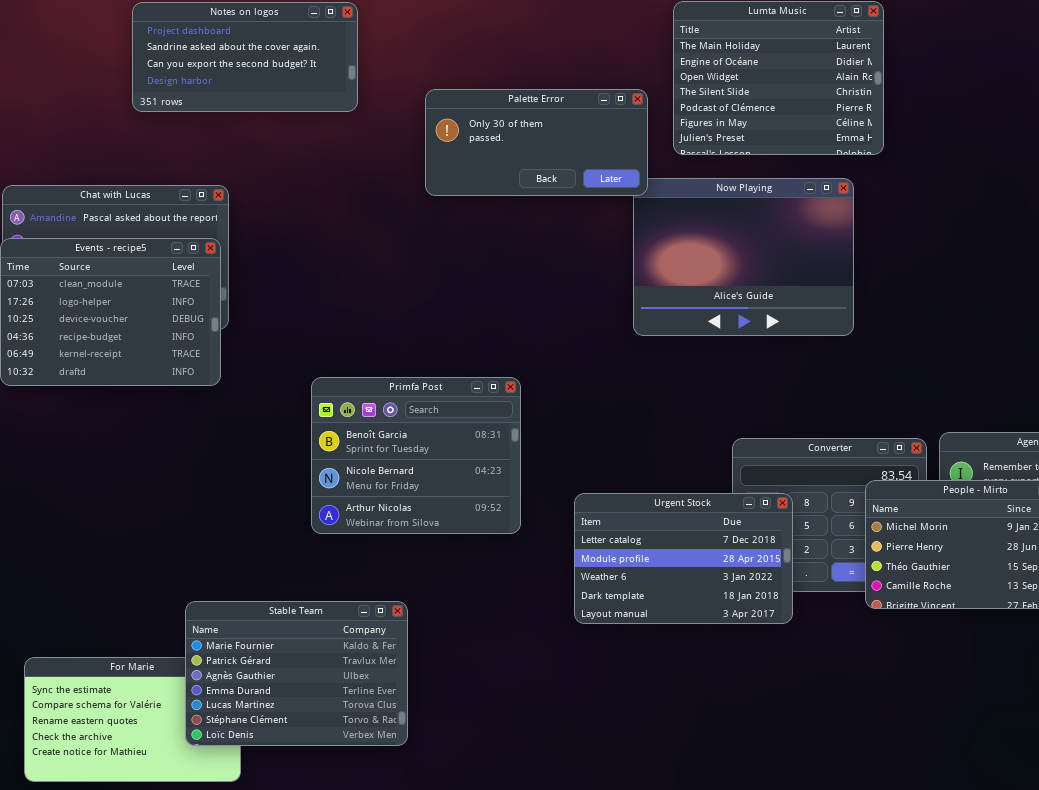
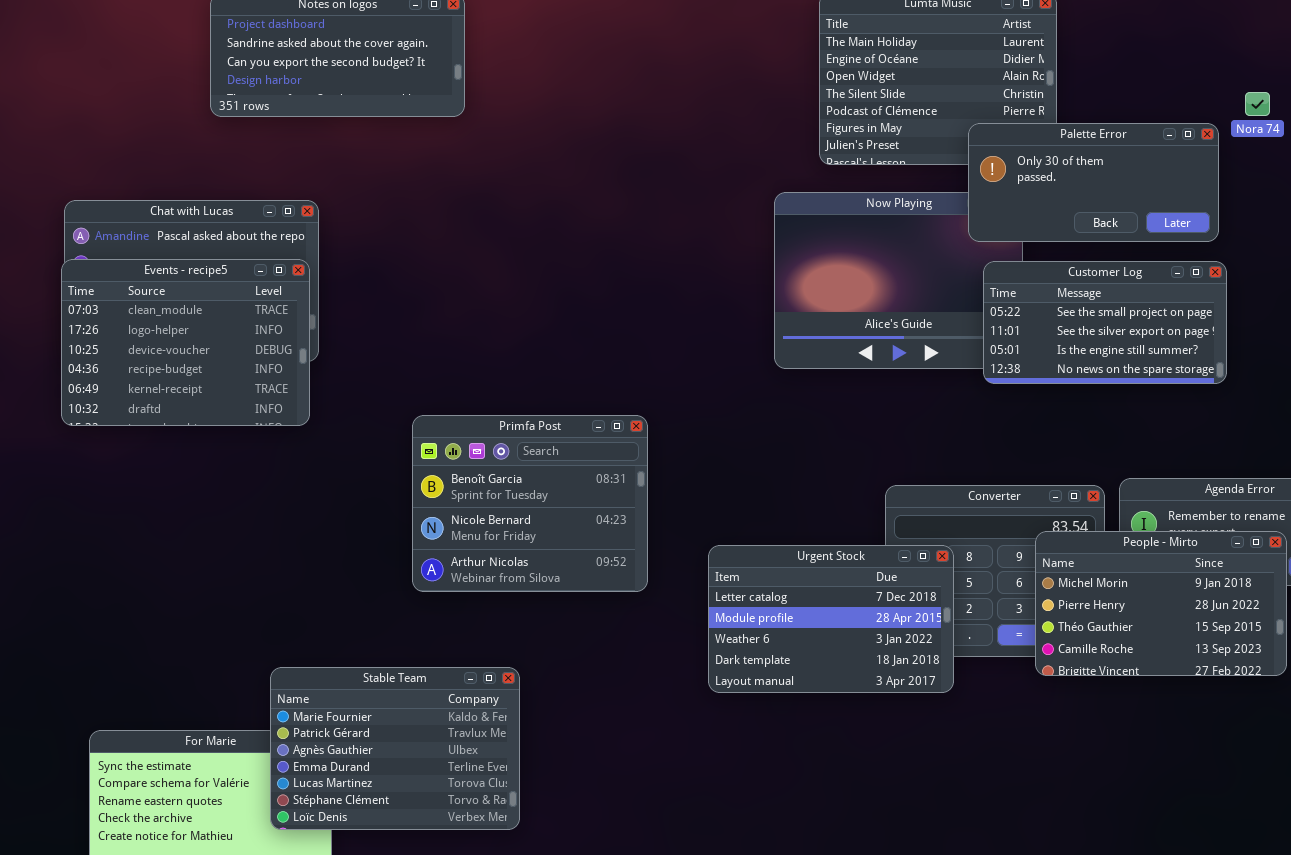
Palette Error: [425,89,648,196] -> [968,123,1219,242], moved
Customer Log: none -> [983,261,1227,384], opened

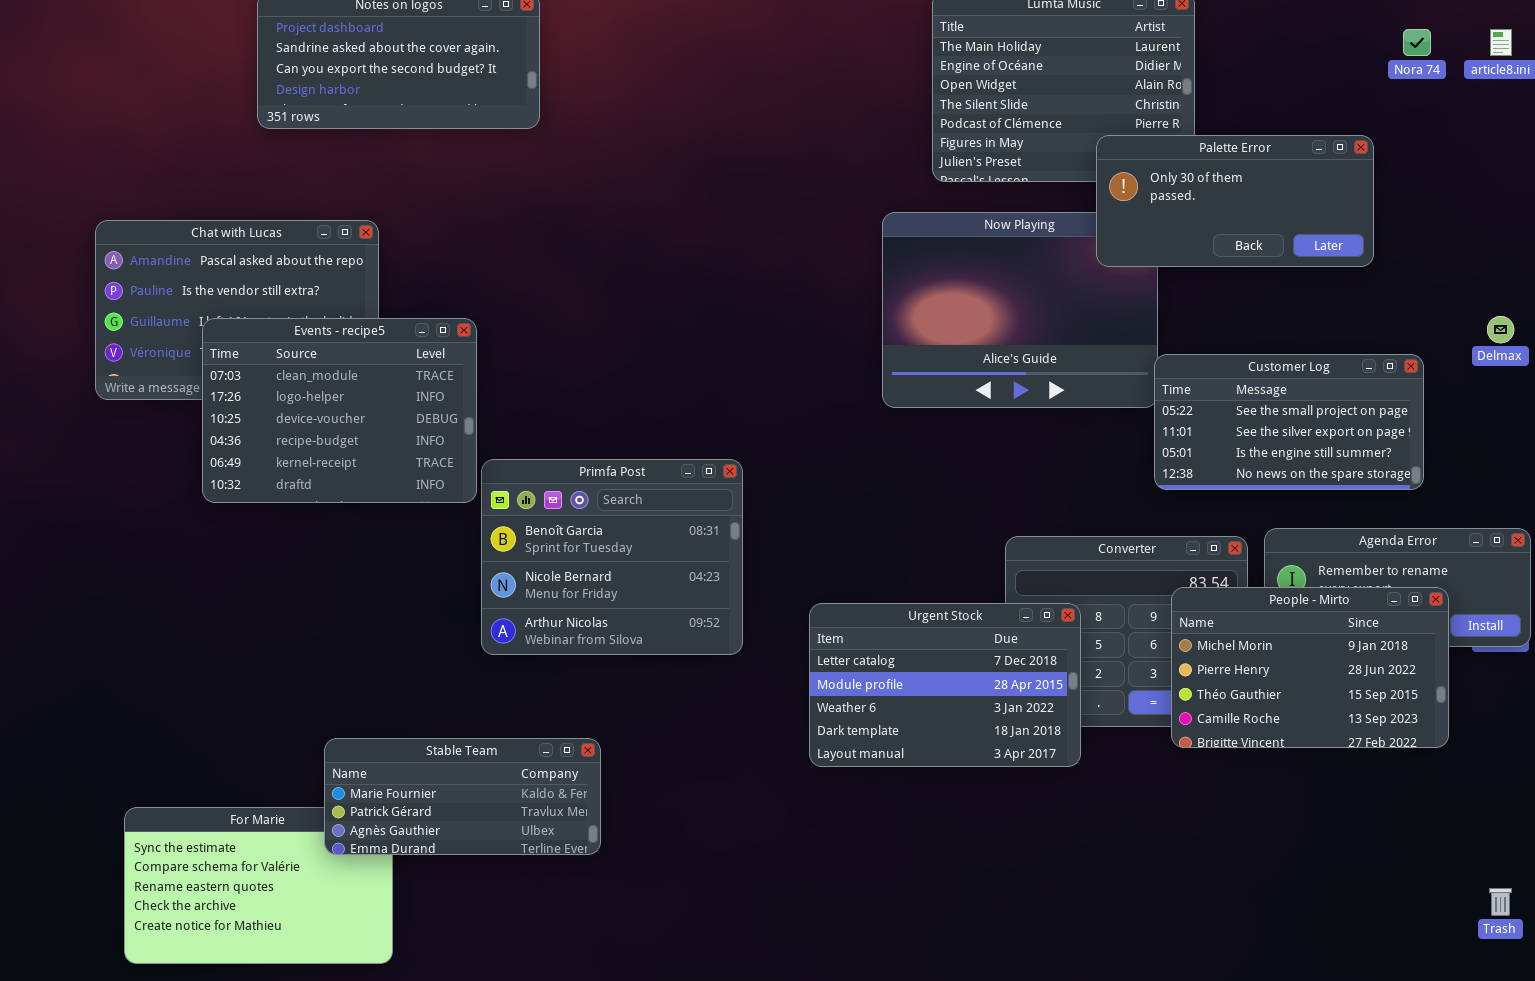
Nora 74: [1245,92,1270,116] -> [1403,29,1431,56], moved
Events - recipe5: [61,259,310,426] -> [202,318,477,503], moved
Customer Log: [983,261,1227,384] -> [1154,354,1424,490], moved
Stable Team: [270,667,520,830] -> [324,738,601,855], resized

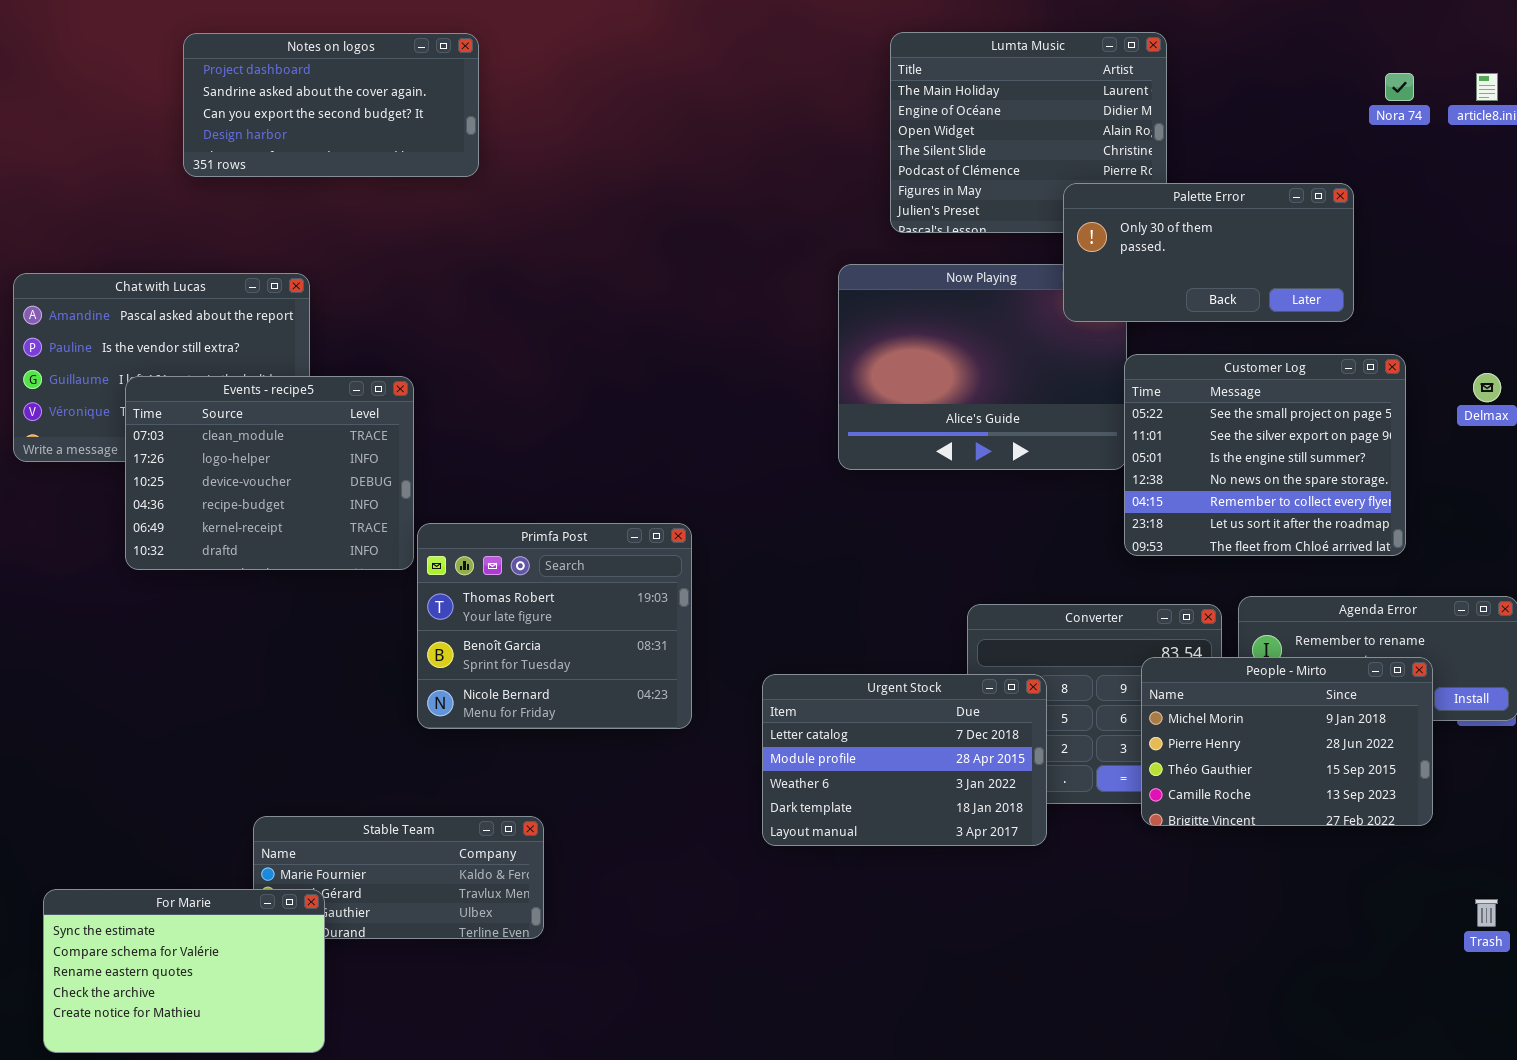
Customer Log: [1154,354,1424,490] -> [1124,354,1406,556], resized
Primfa Post: [481,459,743,655] -> [417,523,692,729], scrolled up 1 row
For Marie: [124,807,393,964] -> [43,889,325,1053], raised
Trash: [1489,888,1512,916] -> [1475,899,1498,927], moved

